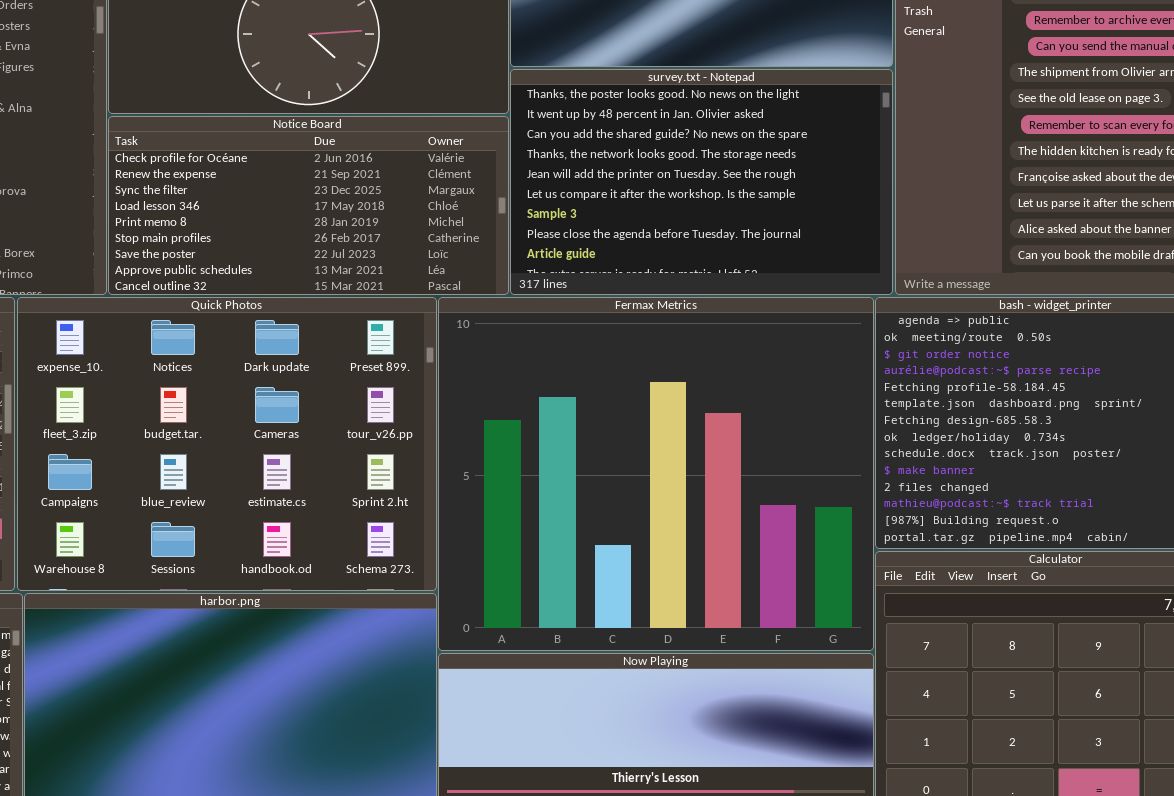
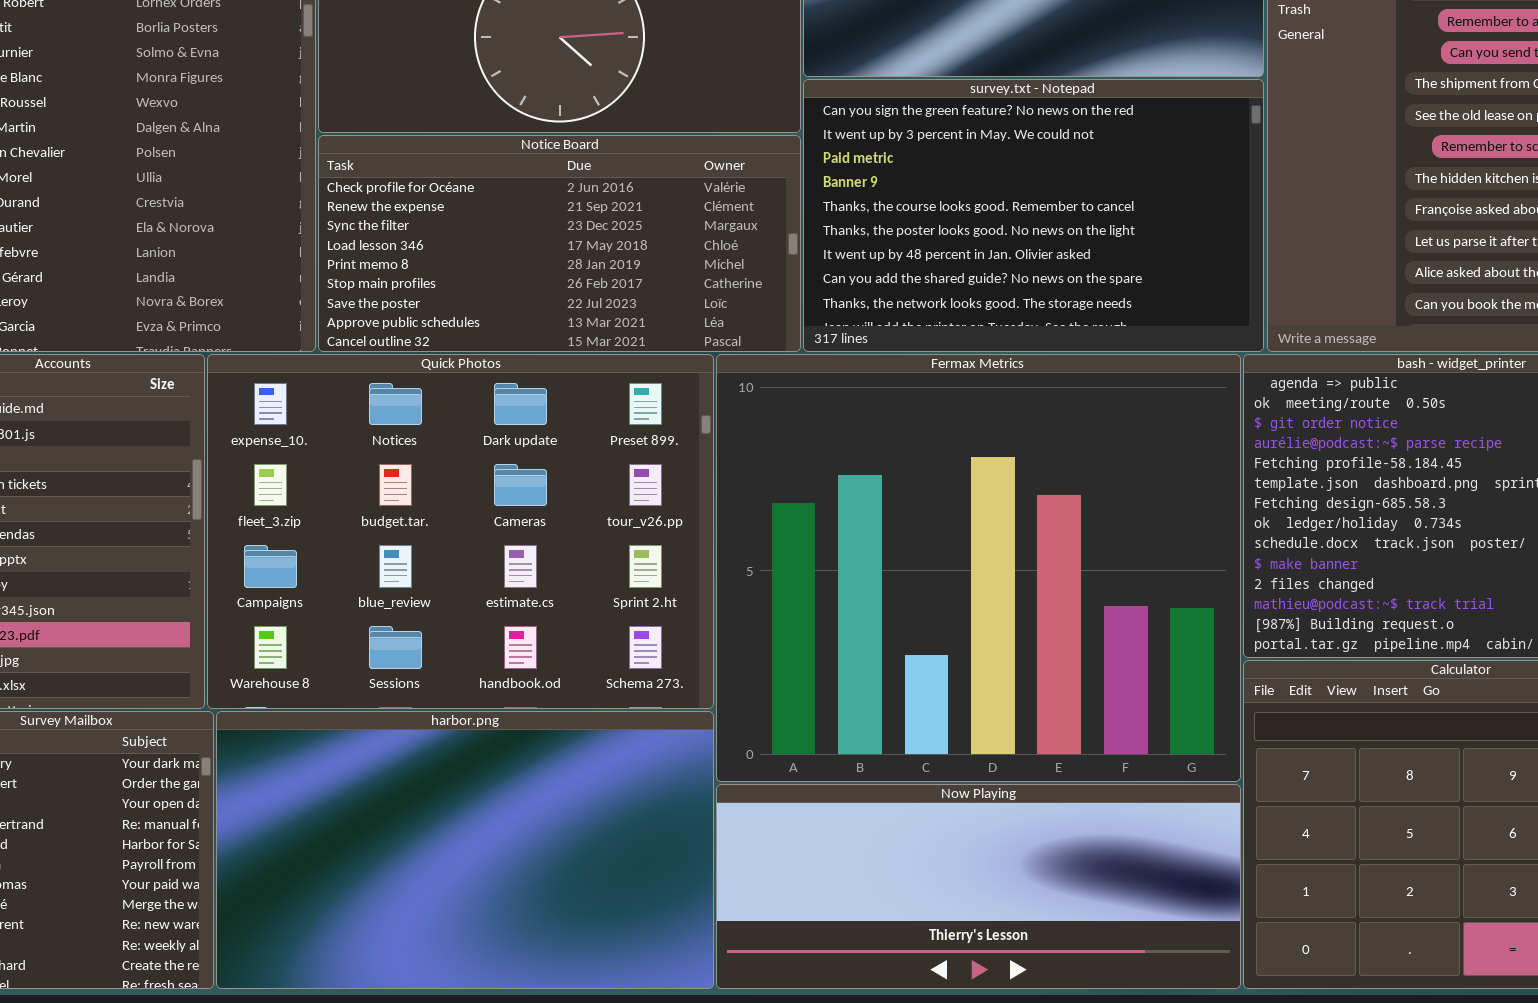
survey.txt - Notepad: [510,69,893,295] -> [803,79,1264,352], scrolled up 5 rows

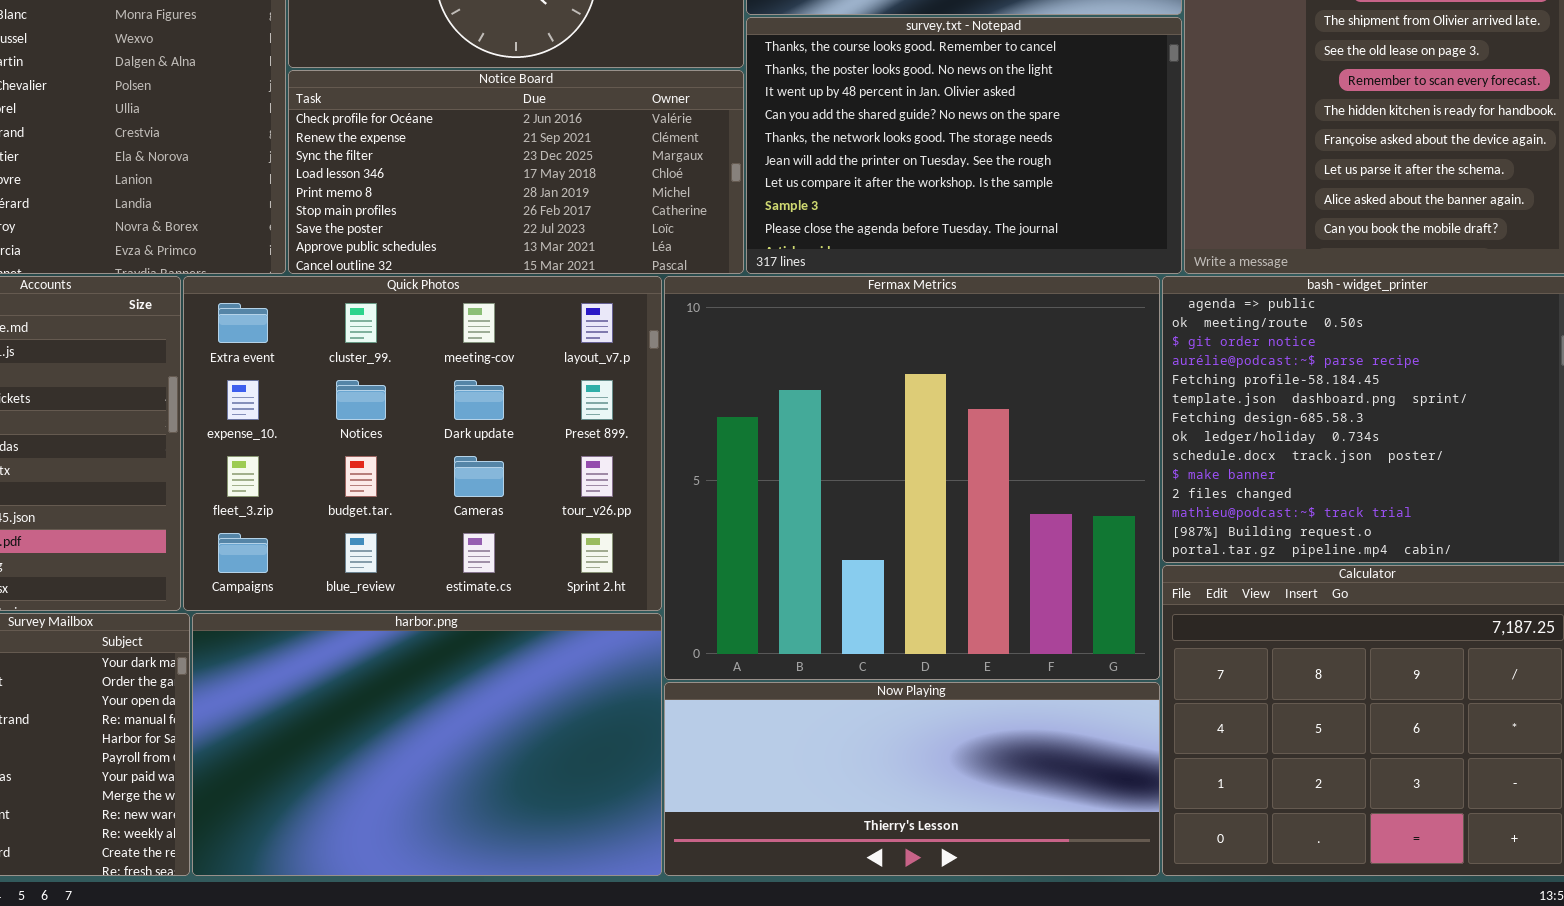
survey.txt - Notepad: [803,79,1264,352] -> [746,17,1182,274], scrolled down 4 rows
Quick Photos: [207,354,714,709] -> [183,276,662,611], scrolled up 1 row

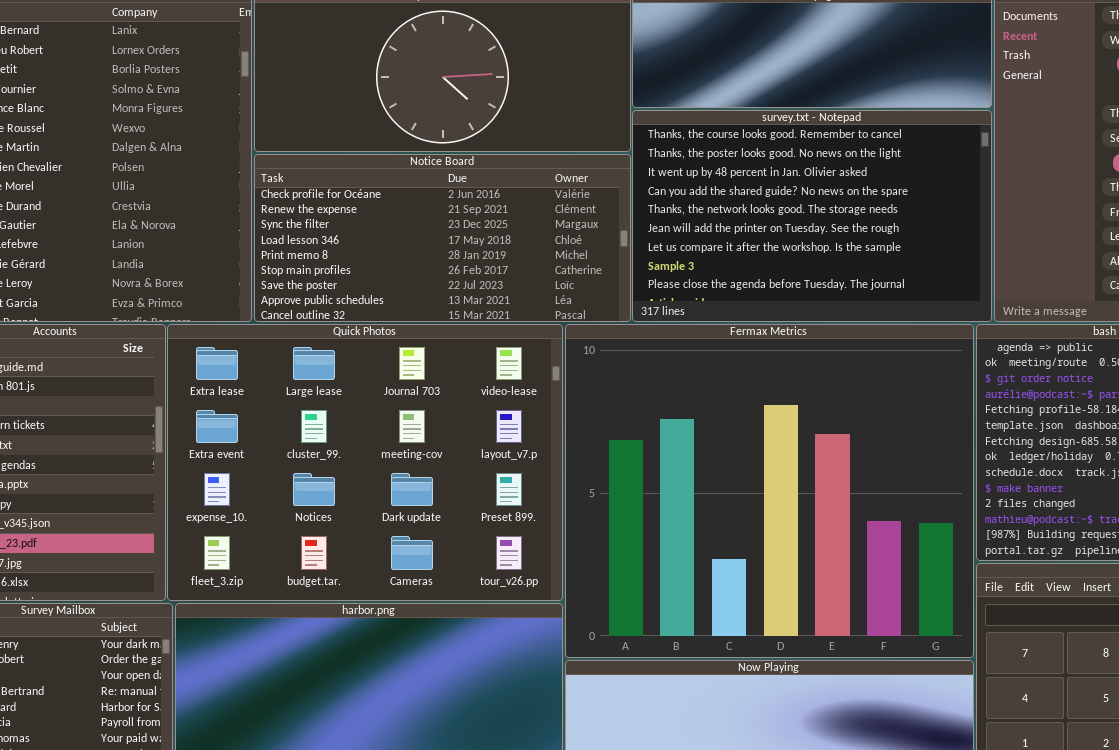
Quick Photos: [183,276,662,611] -> [167,324,563,601], scrolled up 1 row

